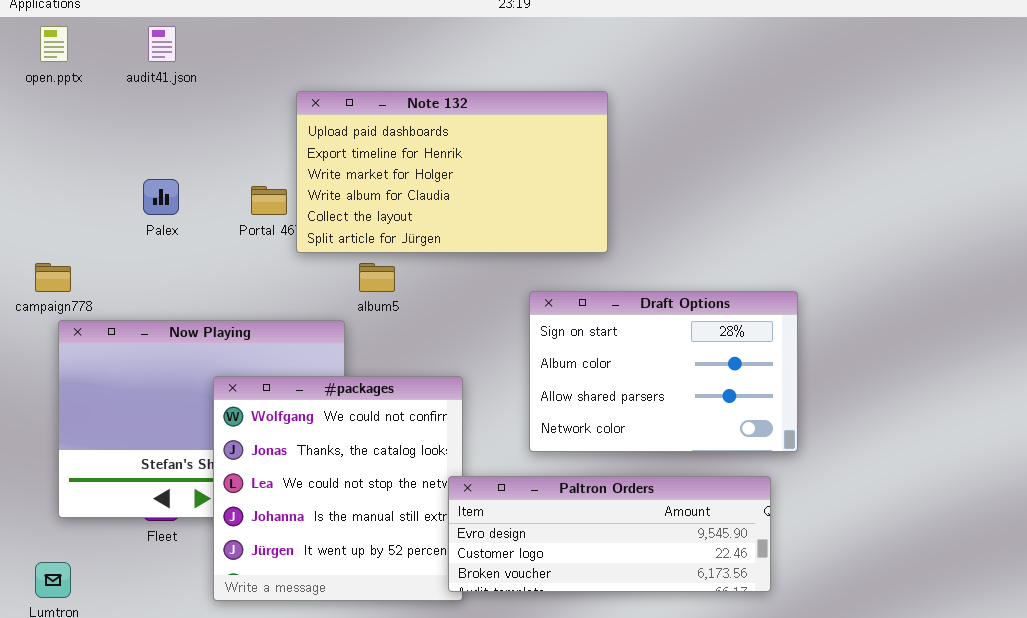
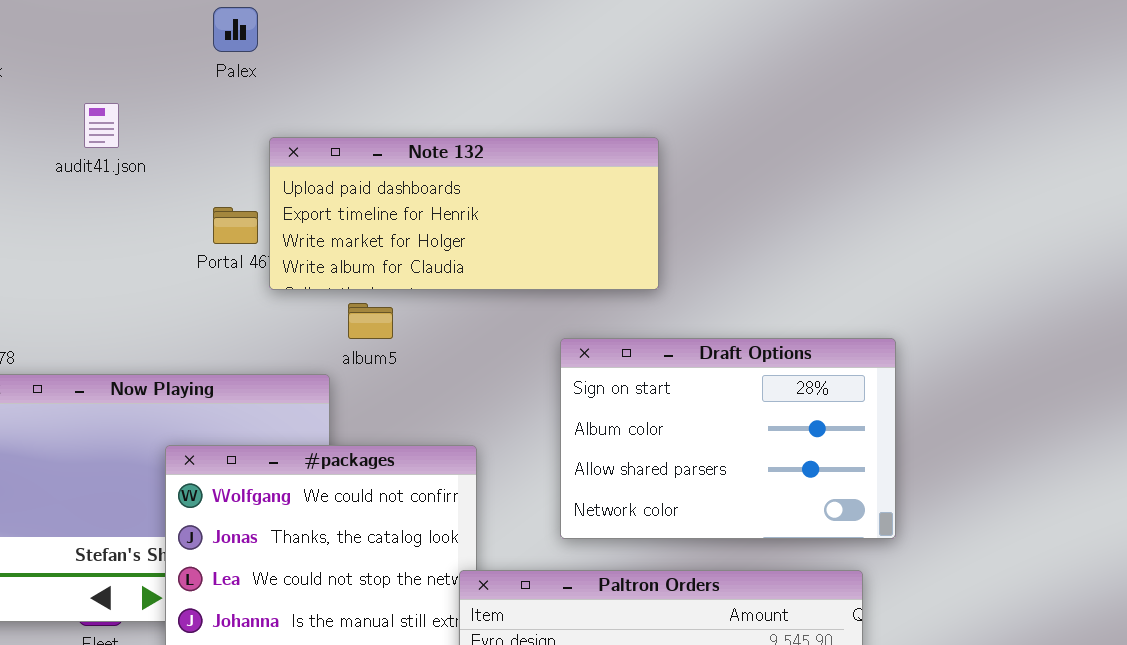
audit41.json: [148,26,176,62] -> [84,103,119,148], moved
Note 132: [296,91,608,253] -> [269,137,659,290], resized
Palex: [143,179,179,215] -> [213,7,258,52], moved

